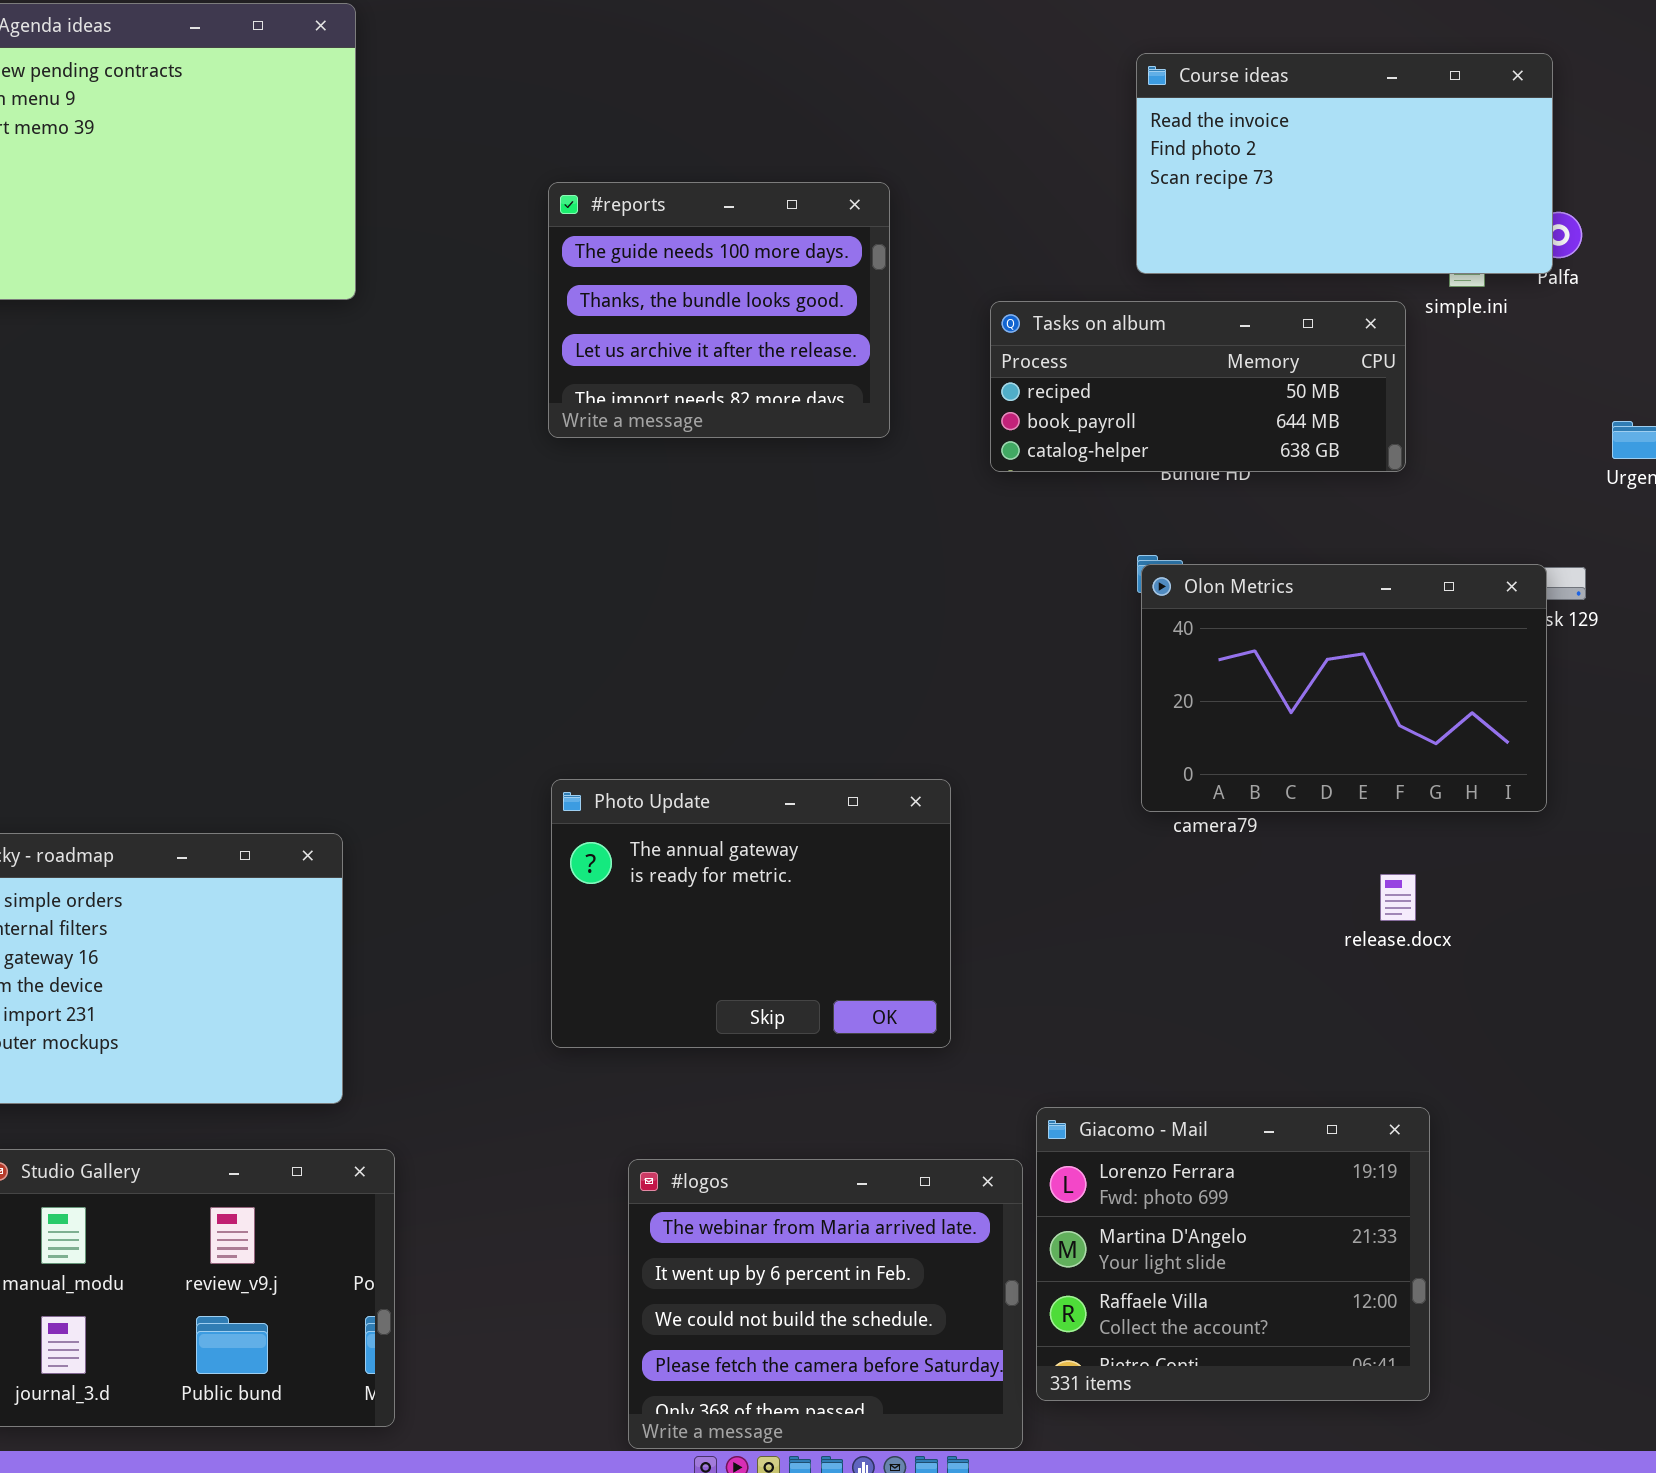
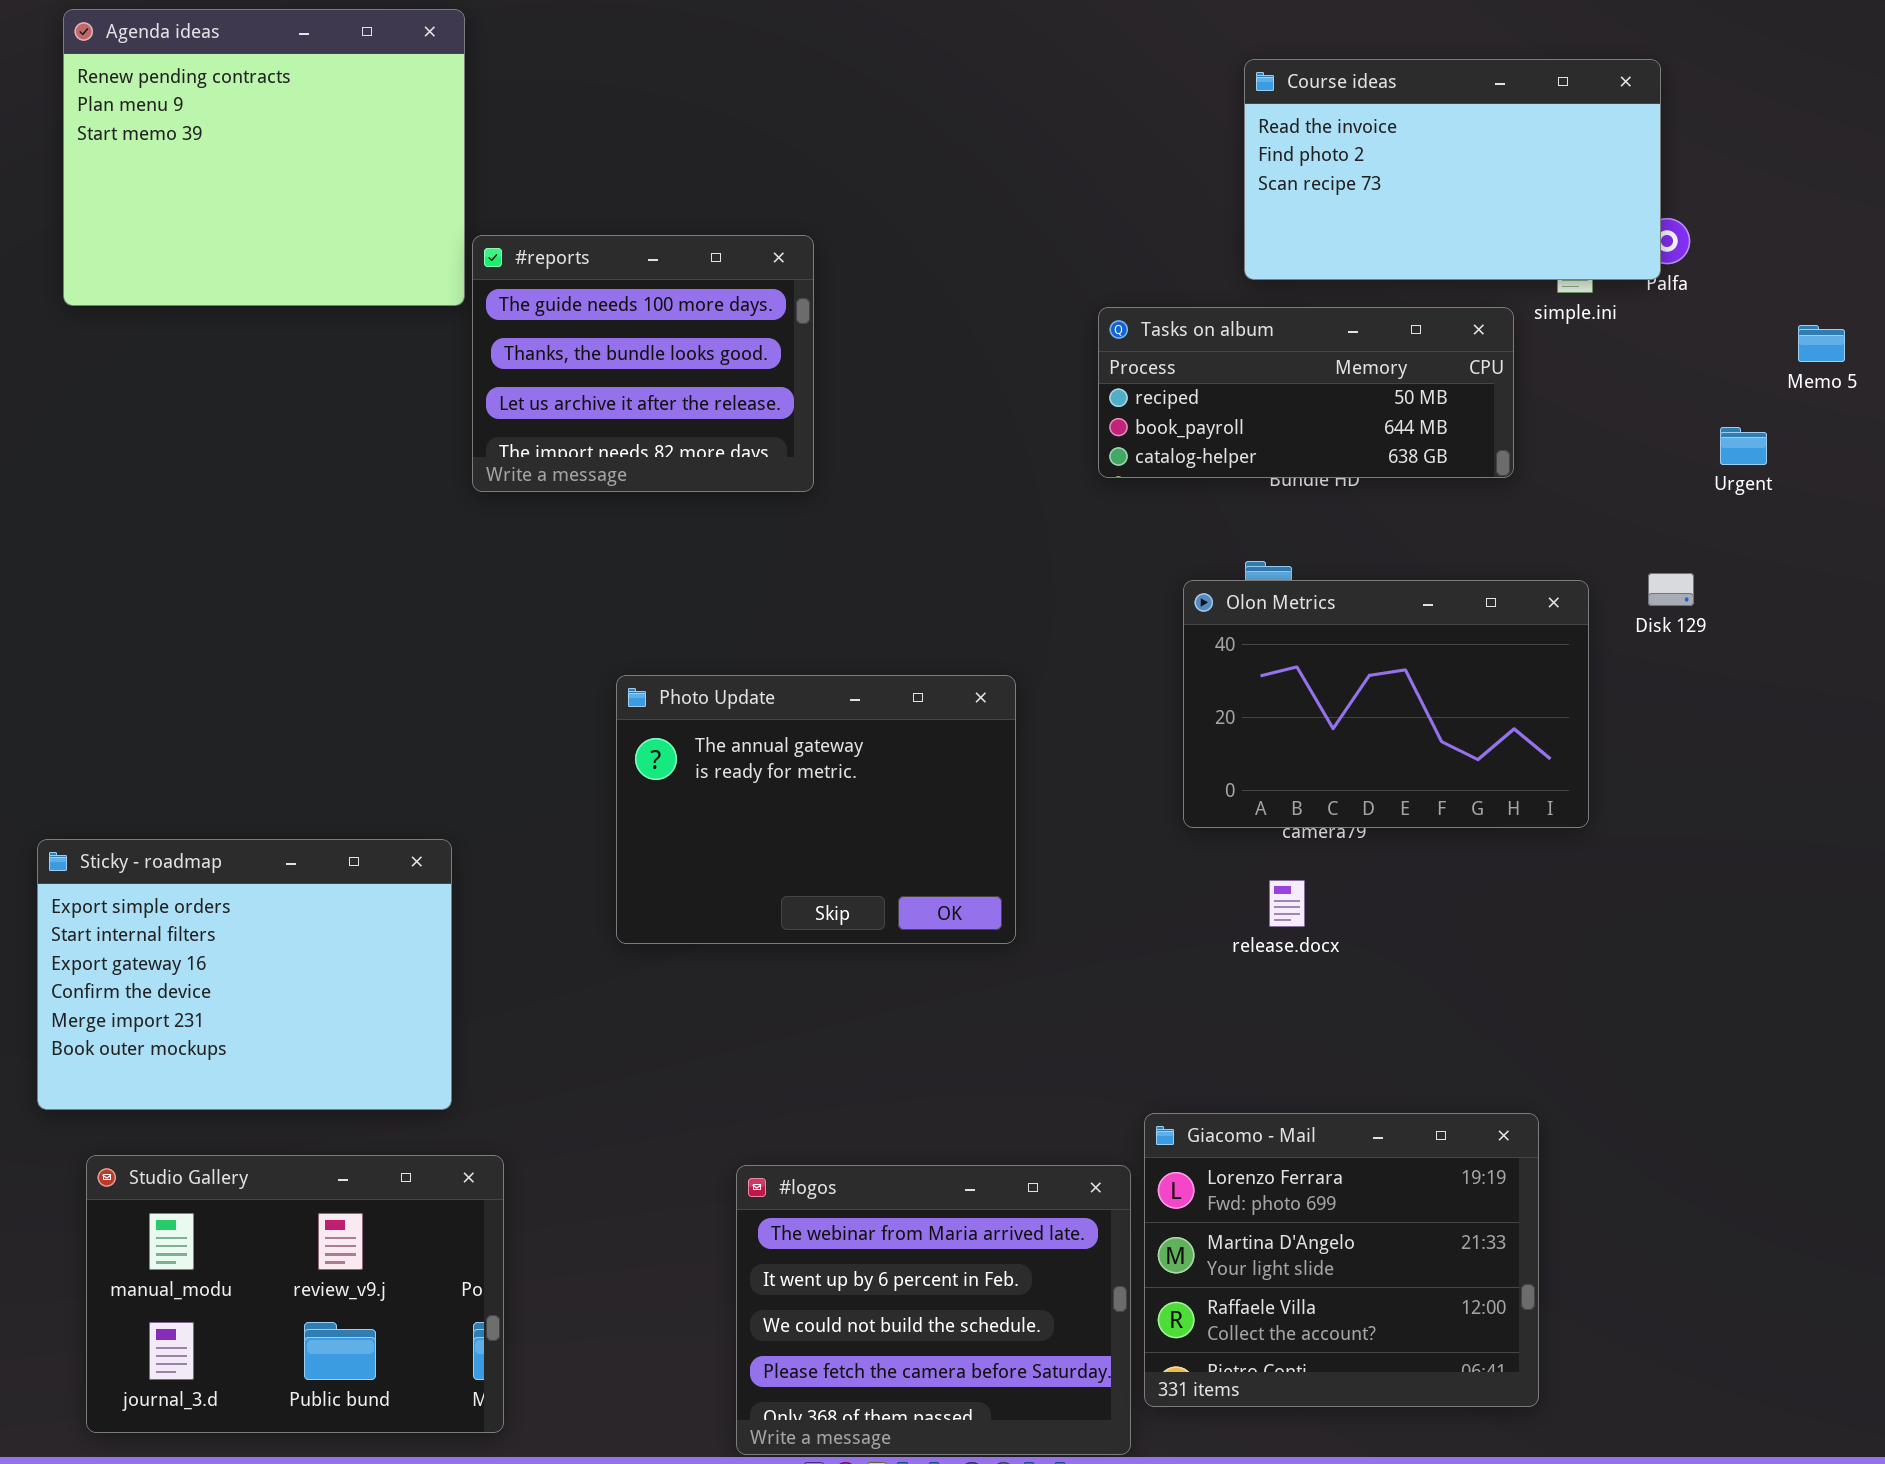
#reports: [548,182,890,438] -> [472,235,814,492], moved
Olon Metrics: [1141,564,1547,812] -> [1183,580,1589,828], moved
Photo Update: [551,779,951,1048] -> [616,675,1016,944], moved
release.docx: [1380,874,1416,921] -> [1269,880,1305,927], moved

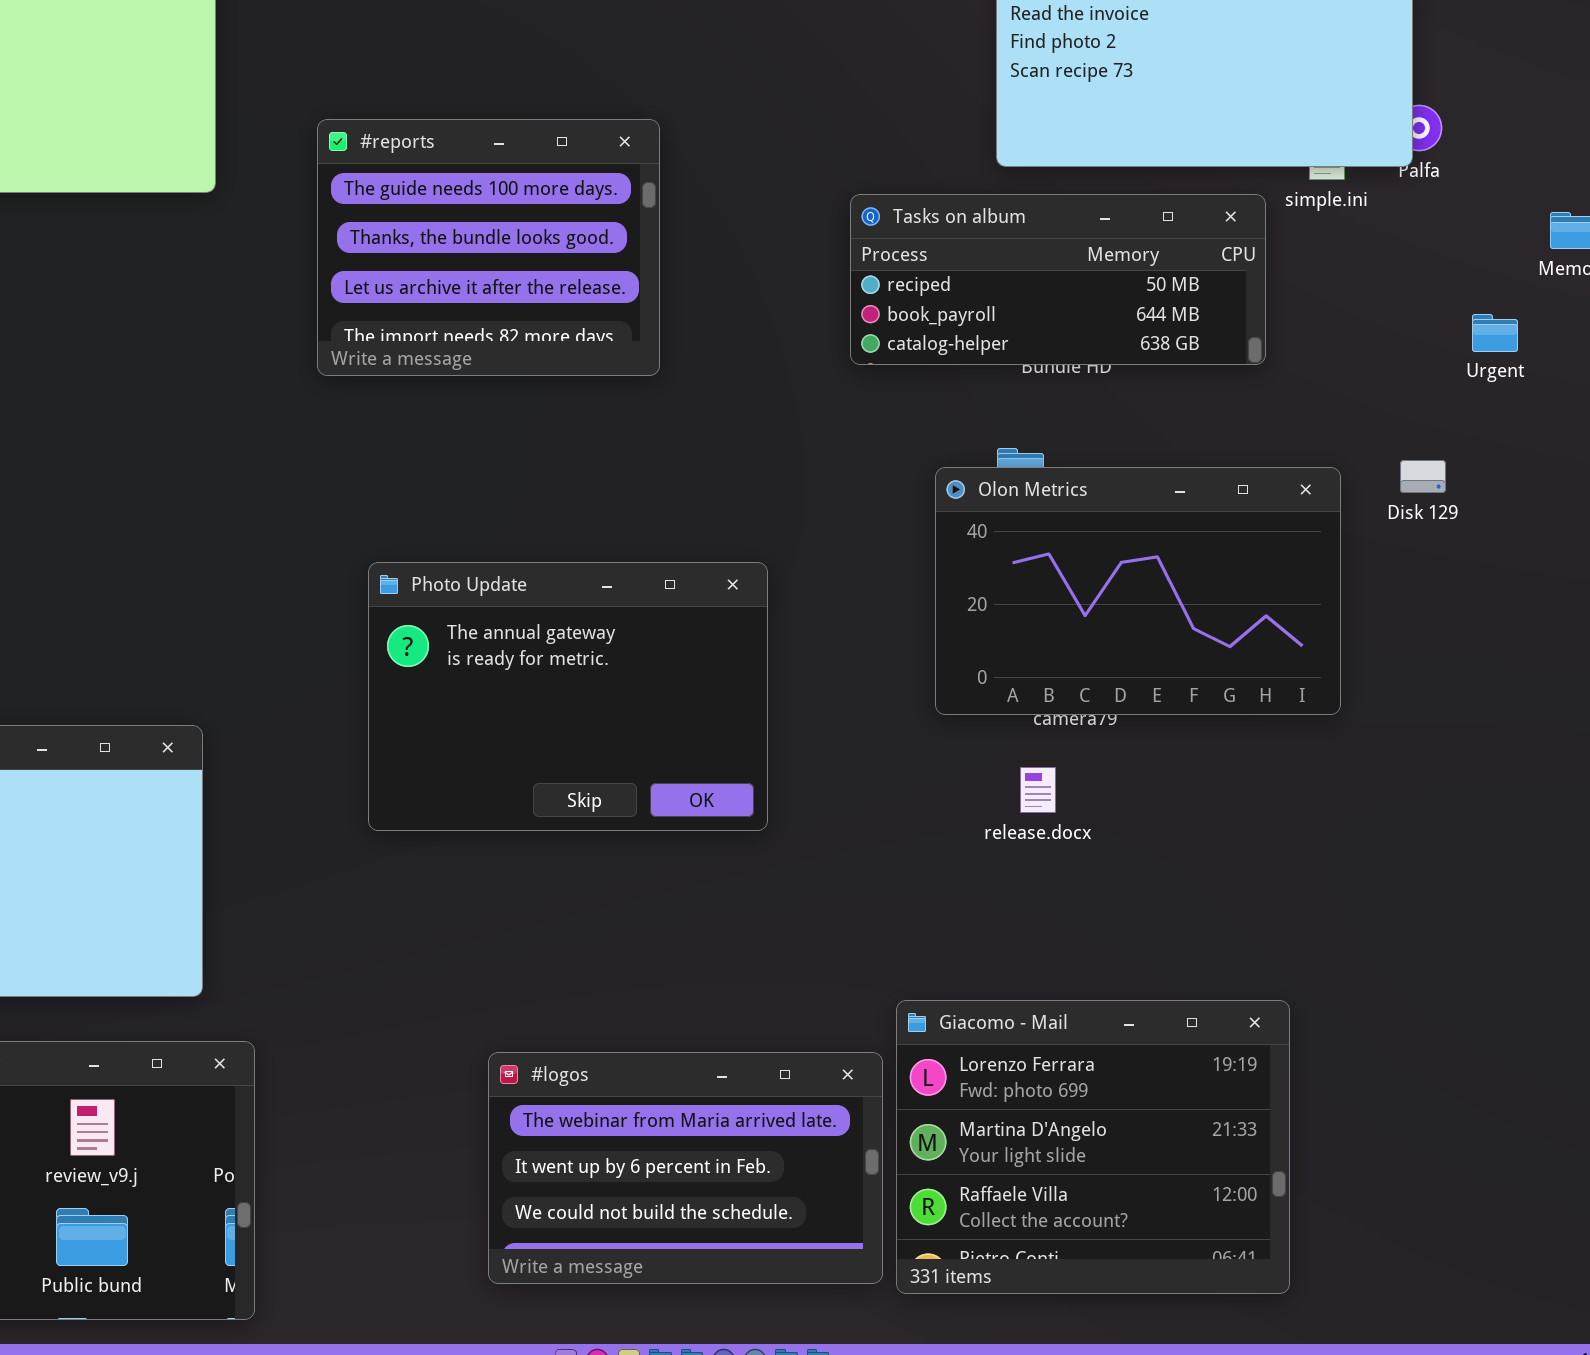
#reports: [472,235,814,492] -> [317,119,660,376], moved
#logos: [736,1165,1131,1455] -> [488,1052,883,1284], resized

